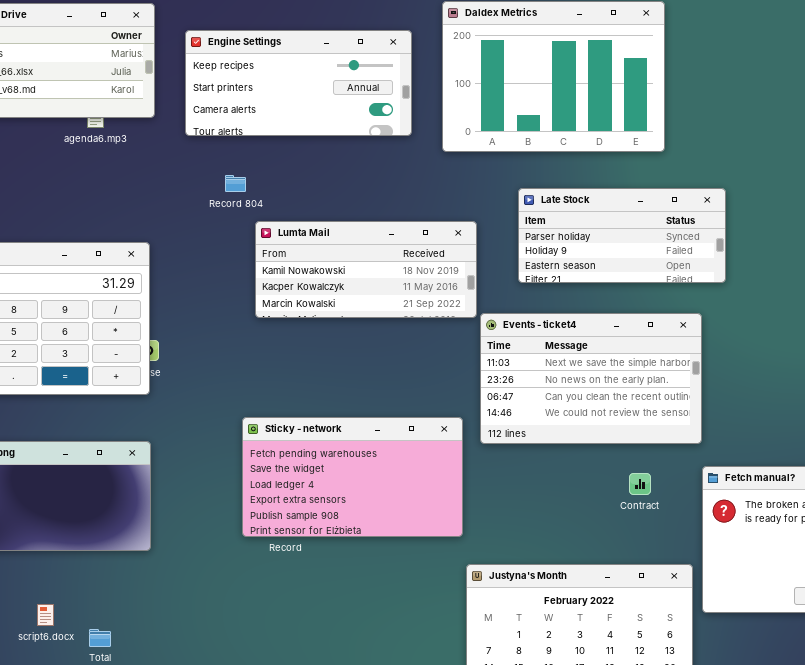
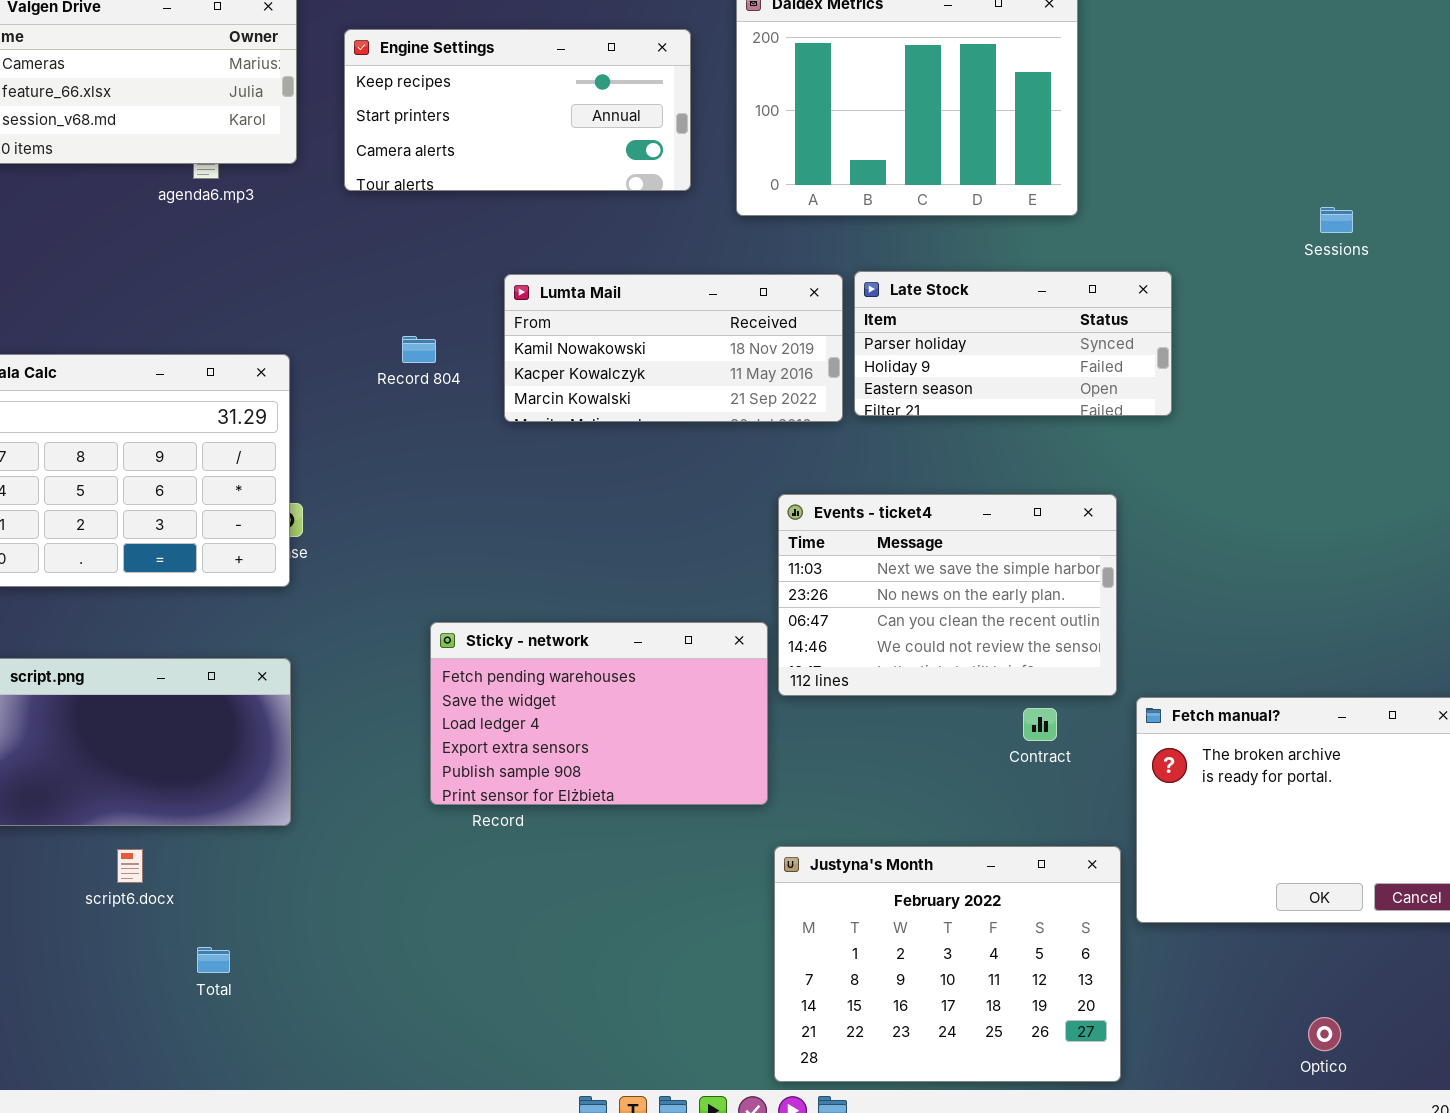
Record 804: [225,175,246,192] -> [402,336,436,363], moved
Lumta Mail: [255,221,477,318] -> [504,274,843,422], moved
Events - ticket4: [480,313,702,444] -> [778,494,1117,696], moved
script6.docx: [37,604,54,626] -> [117,849,143,883], moved

